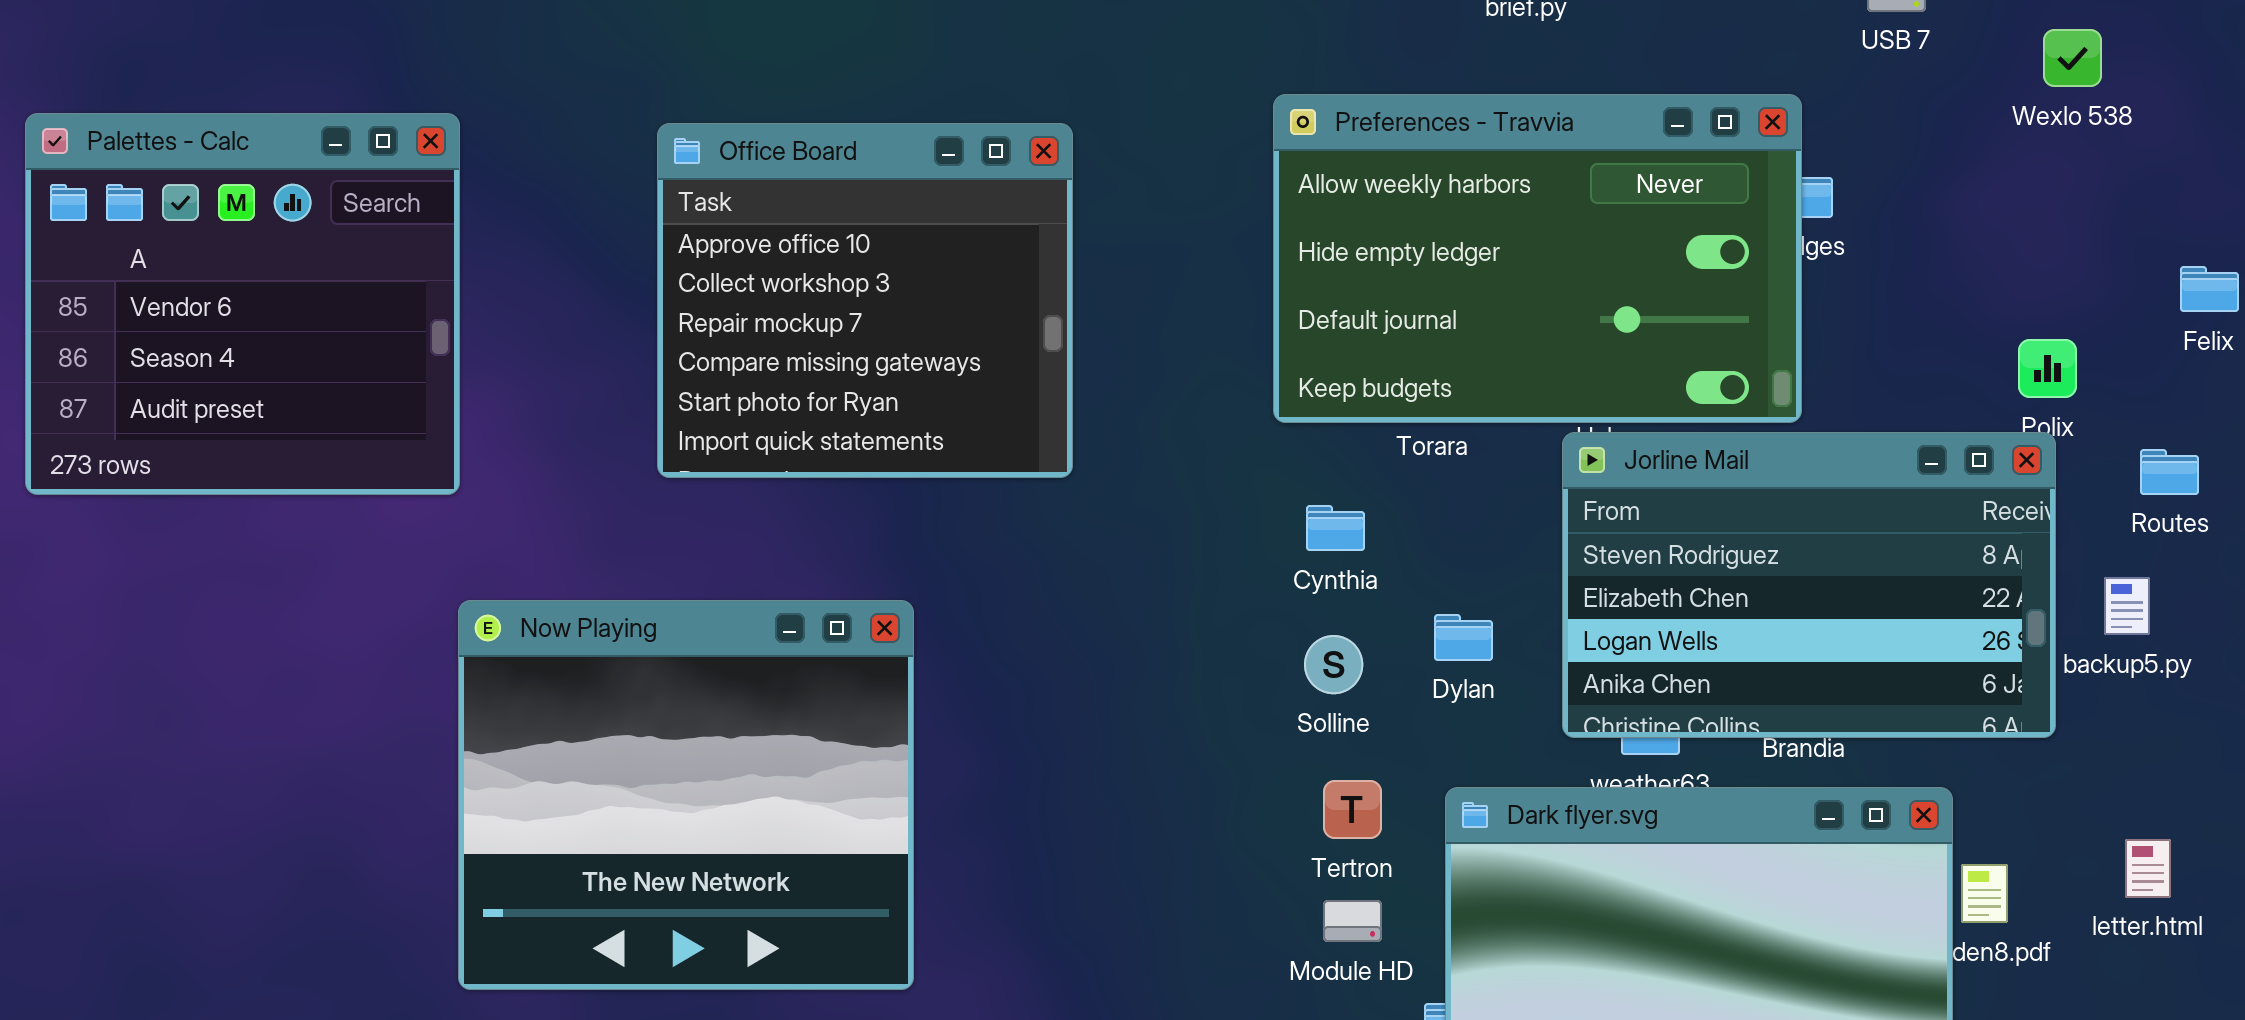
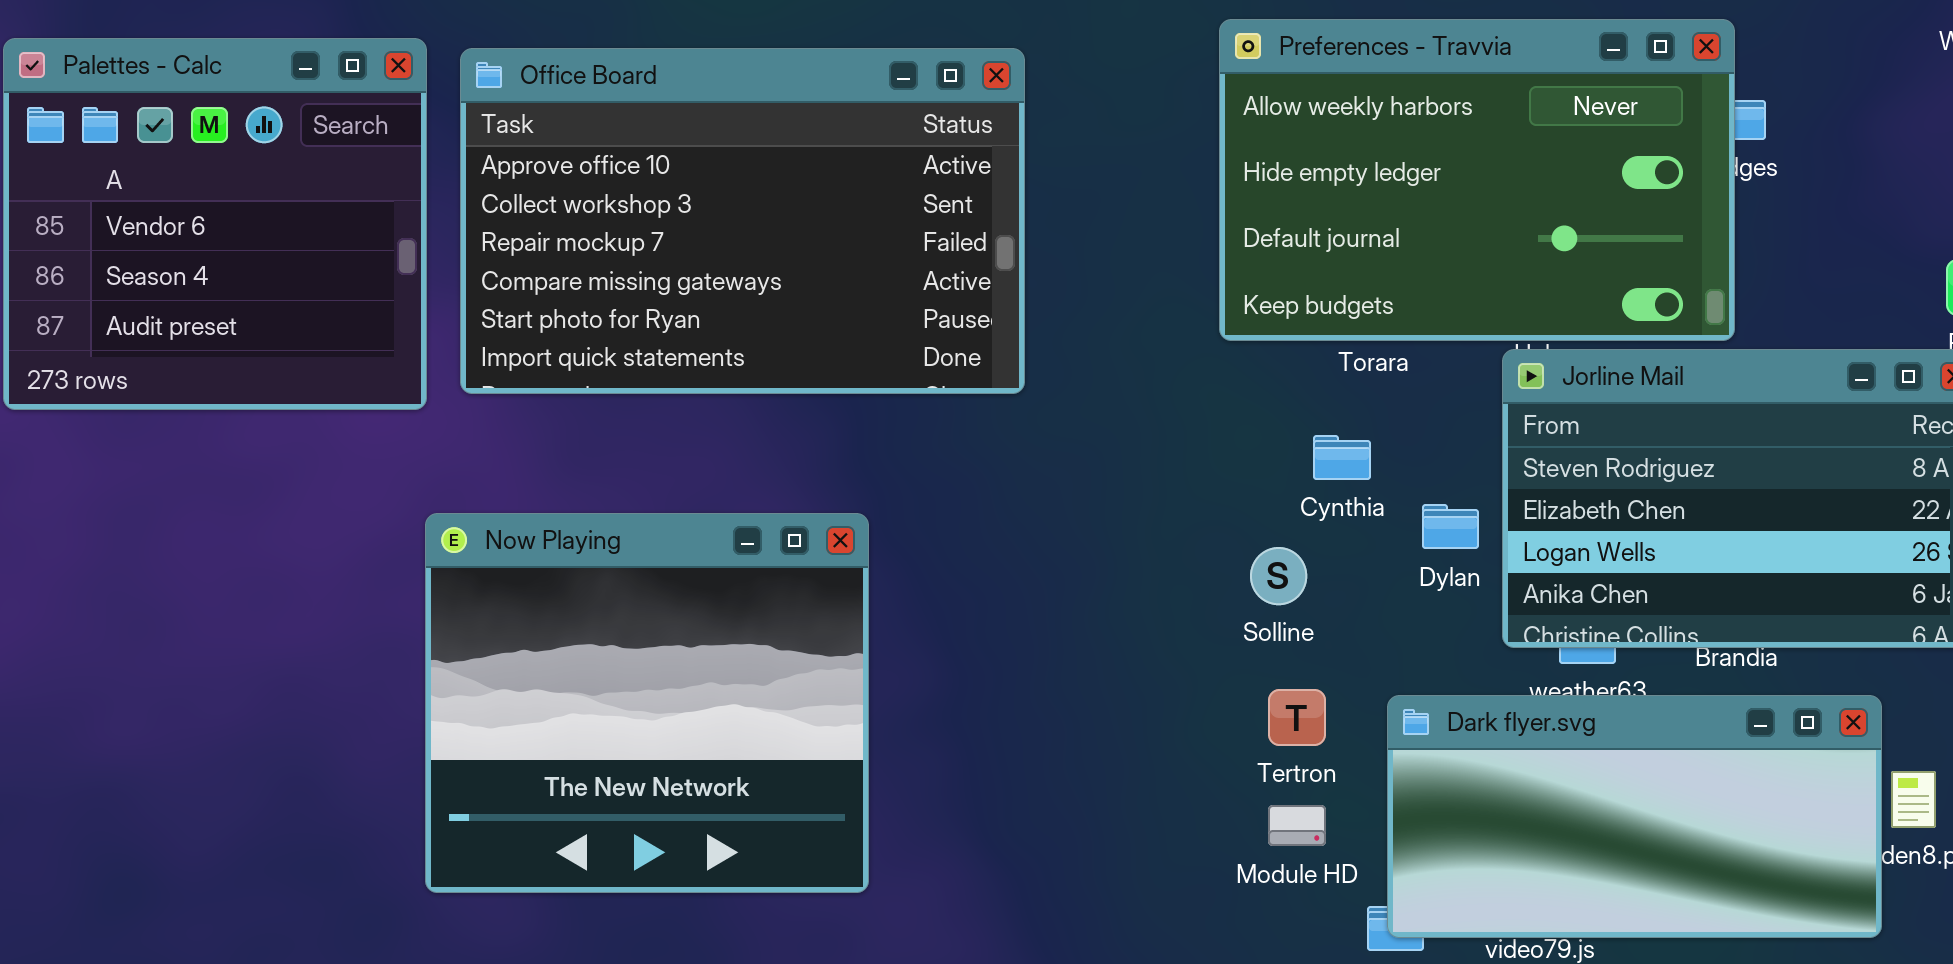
Office Board: [657,123,1073,478] -> [460,48,1025,394], resized
Cynthia: [1306,505,1365,551] -> [1313,435,1371,480], moved
Dylan: [1434,614,1493,661] -> [1422,504,1479,549], moved

